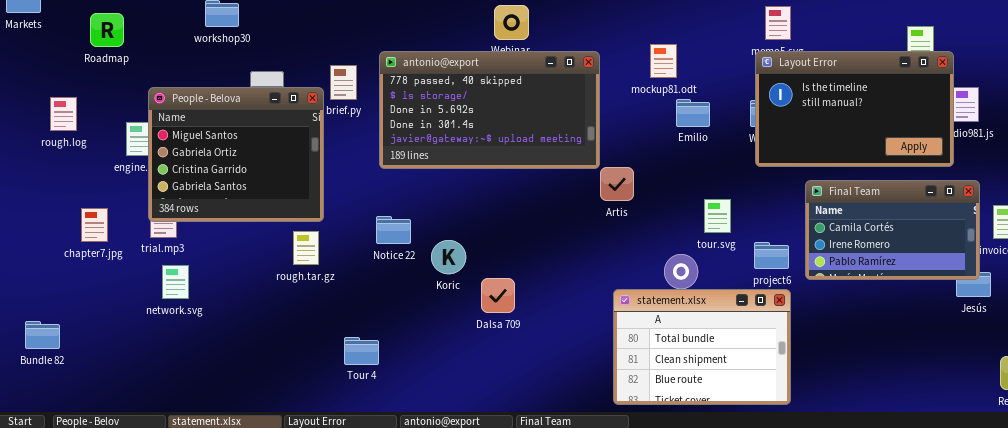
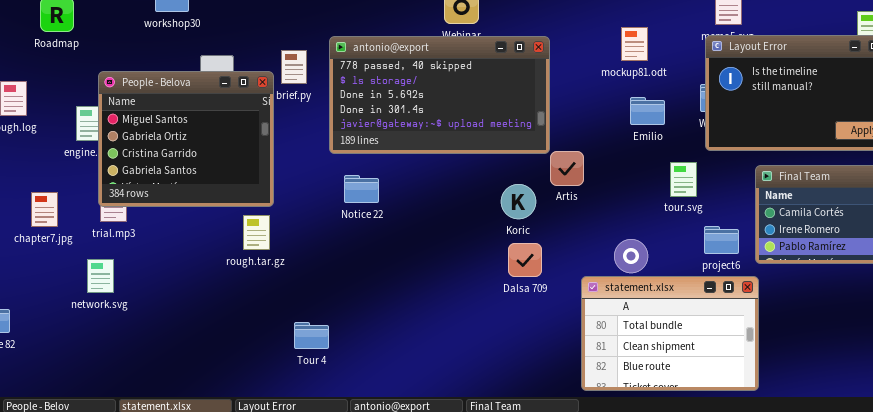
mockup81.odt: [650,44,677,78] -> [621,27,648,61], moved
Emilio: [676,99,710,127] -> [630,97,665,125], moved
tour.svg: [704,199,731,233] -> [670,162,697,197], moved
Notice 22: [376,216,411,244] -> [344,175,379,203], moved
Koric: [431,240,466,274] -> [501,184,536,219], moved
network.svg: [162,265,189,299] -> [87,259,114,293], moved
Dalsa 709: [481,278,515,313] -> [508,243,542,277], moved
statement.xlsx: [613,289,791,405] -> [581,276,759,391], moved

